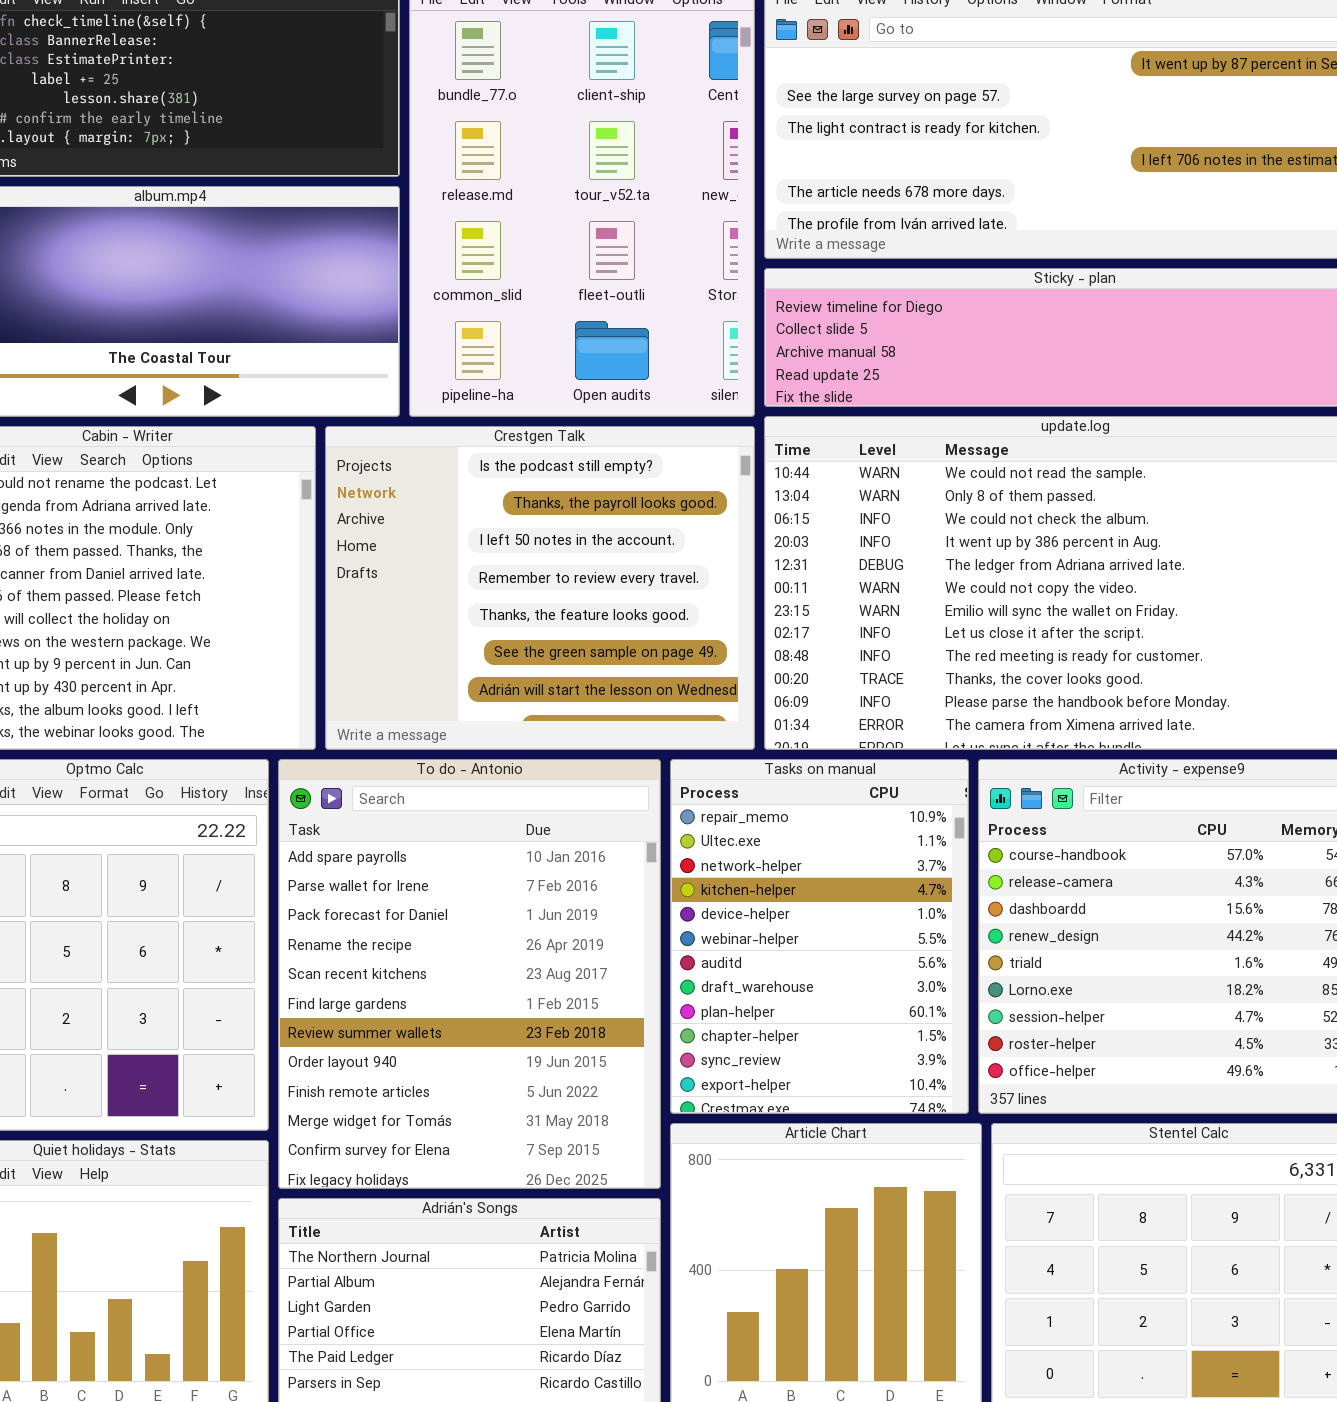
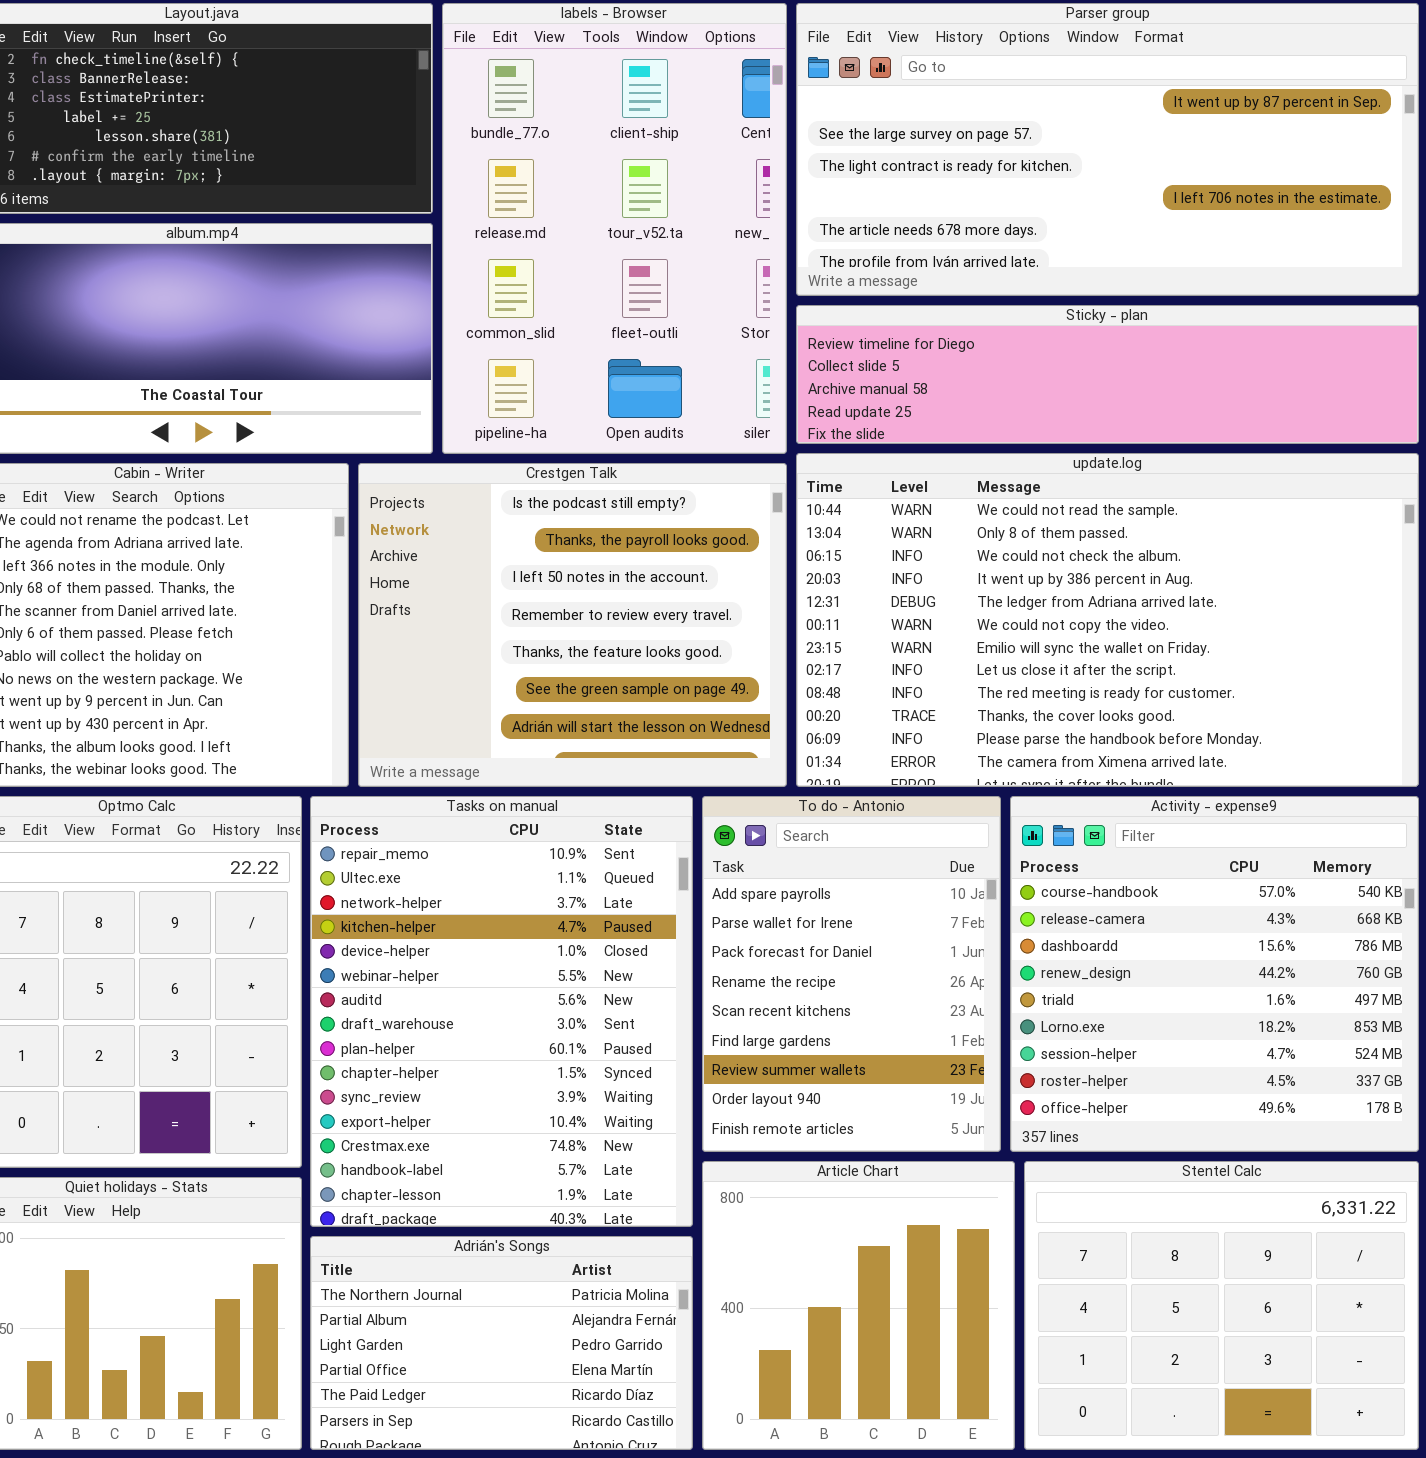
To do - Antonio: [278,759,661,1189] -> [702,796,1001,1152], moved, resized
Tasks on manual: [670,759,969,1114] -> [310,796,693,1227], moved, resized

